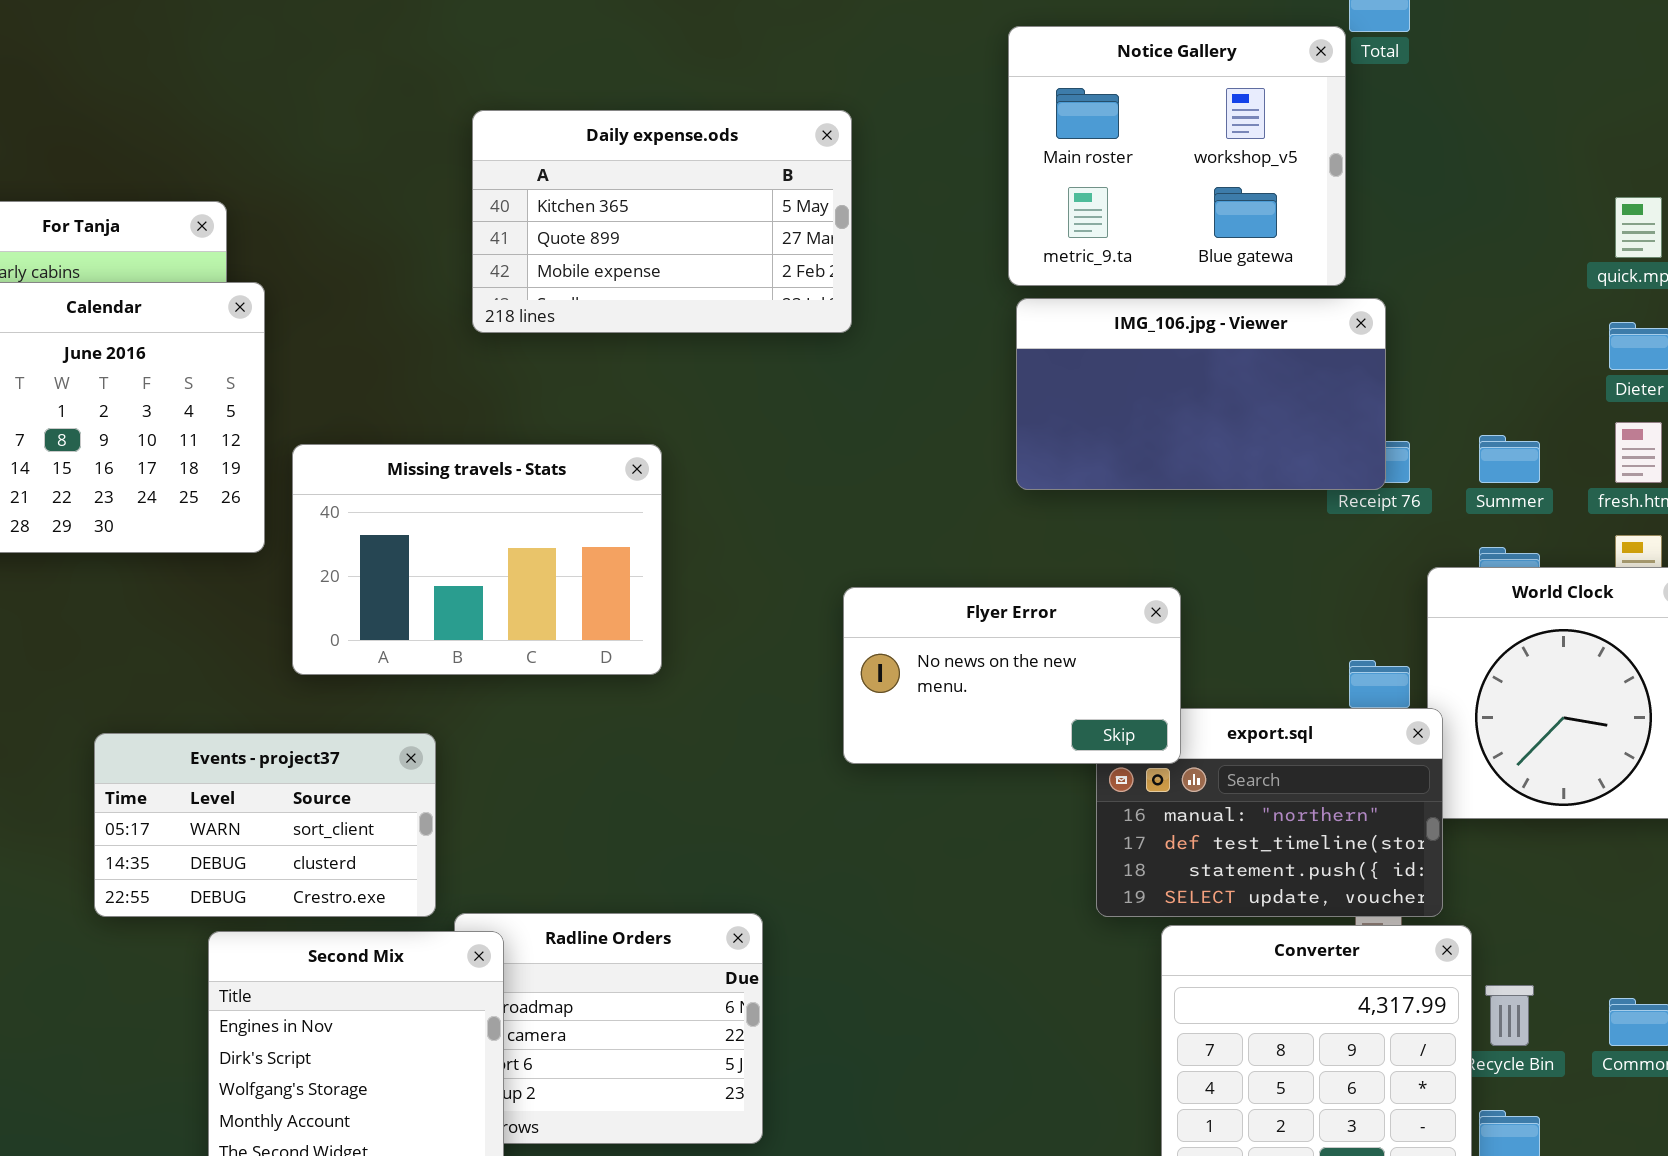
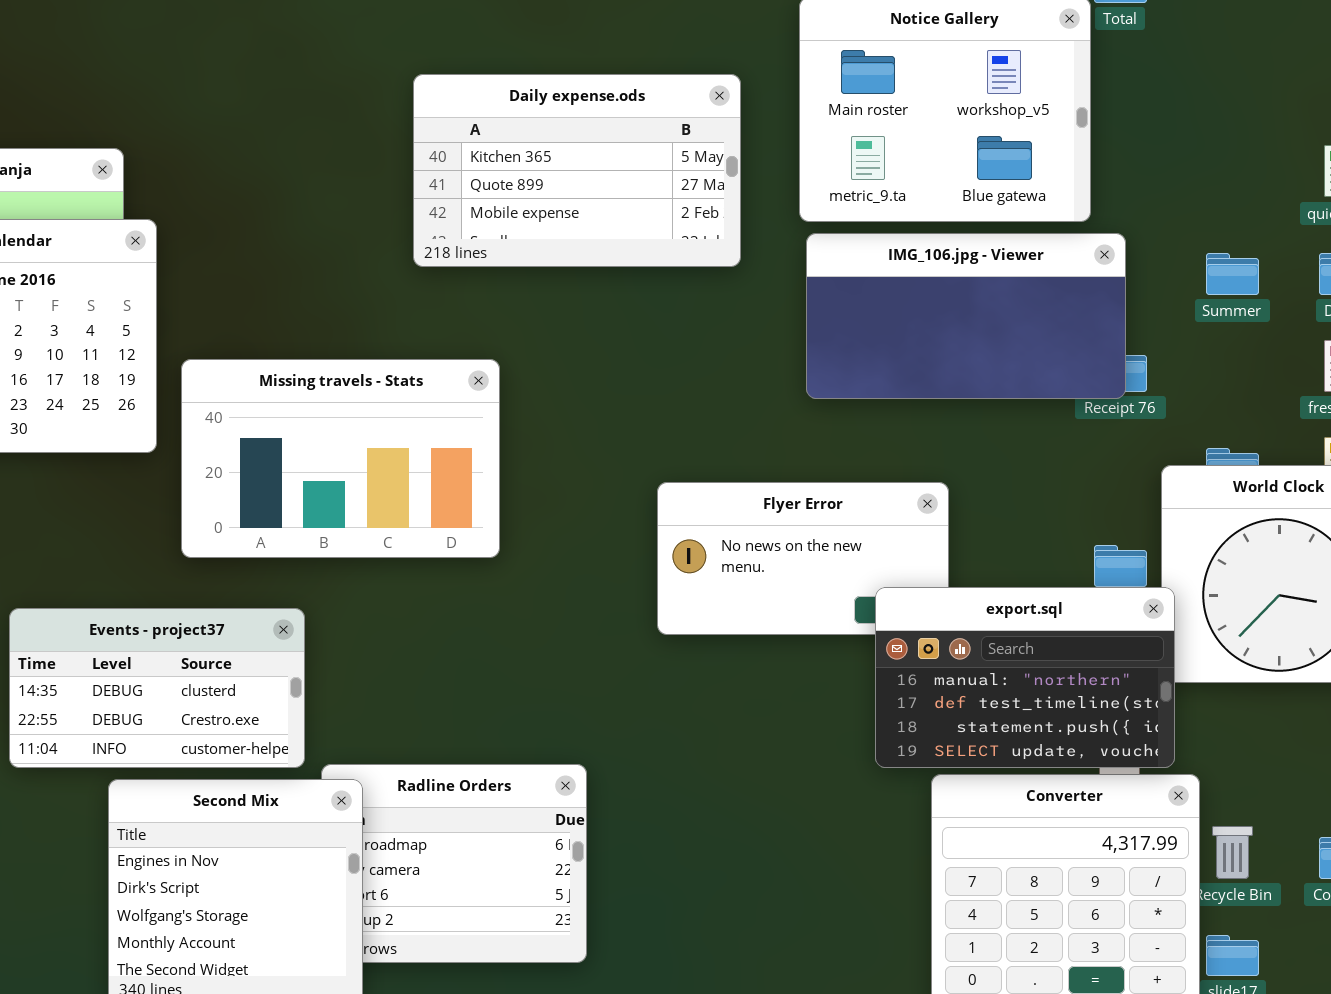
Daily expense.ods: [472,110,852,333] -> [413,74,741,267], moved
Summer: [1479,435,1540,483] -> [1206,253,1259,295], moved
export.sql: [1096,708,1443,917] -> [875,587,1175,768], raised
Events - project37: [94,733,436,917] -> [9,608,305,768], scrolled down 1 row

